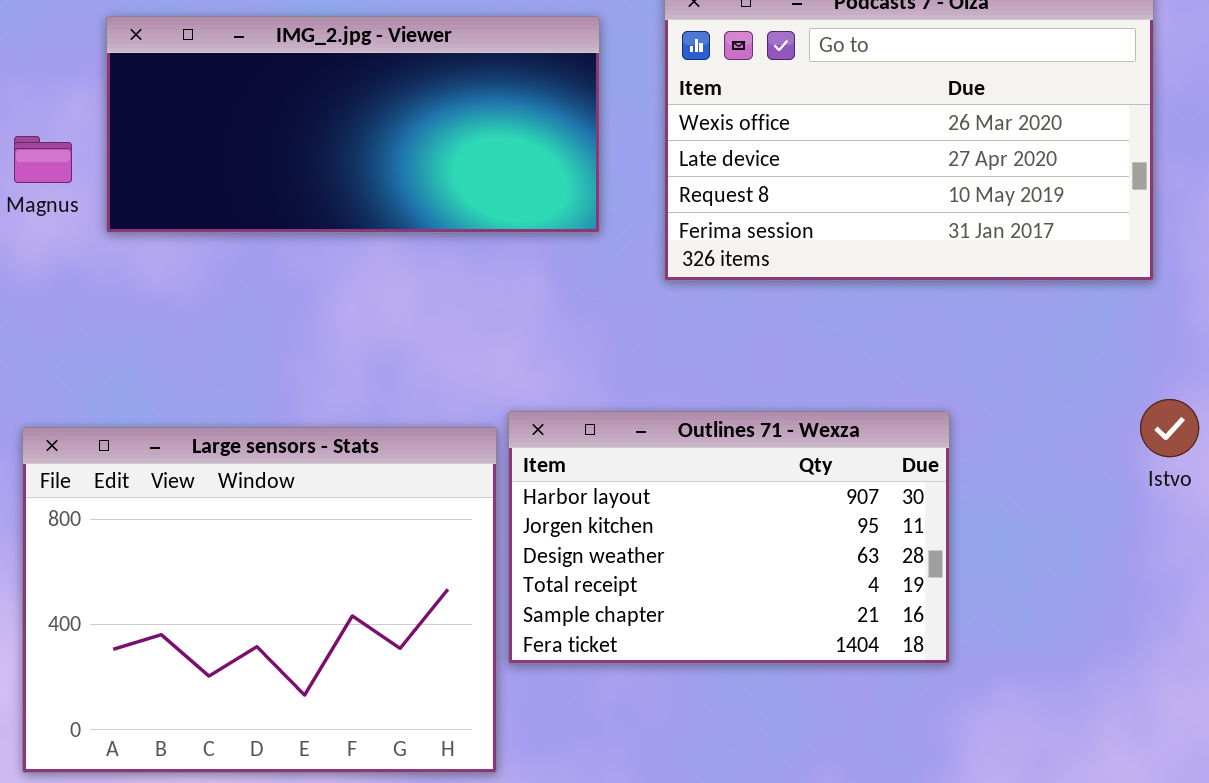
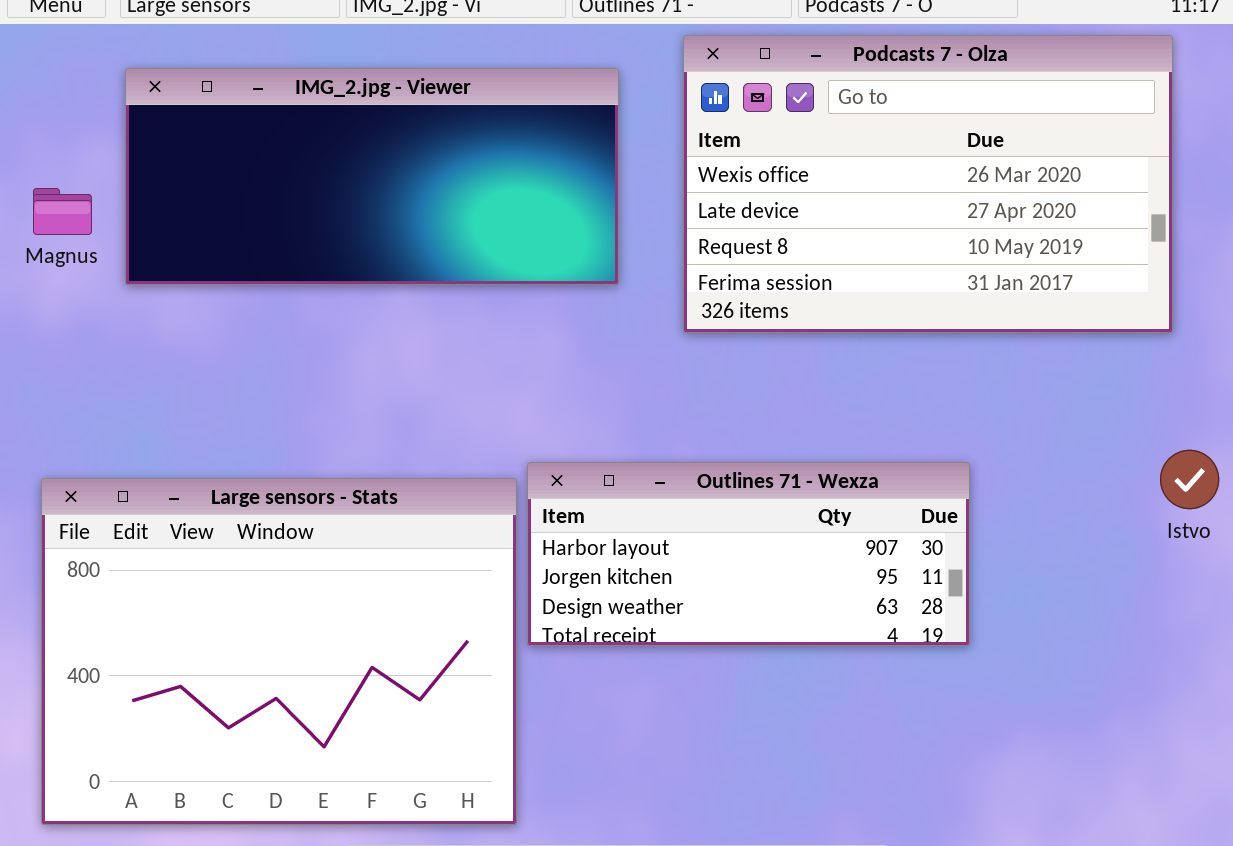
Outlines 71 - Wexza: [508,411,950,664] -> [527,462,970,646], resized

